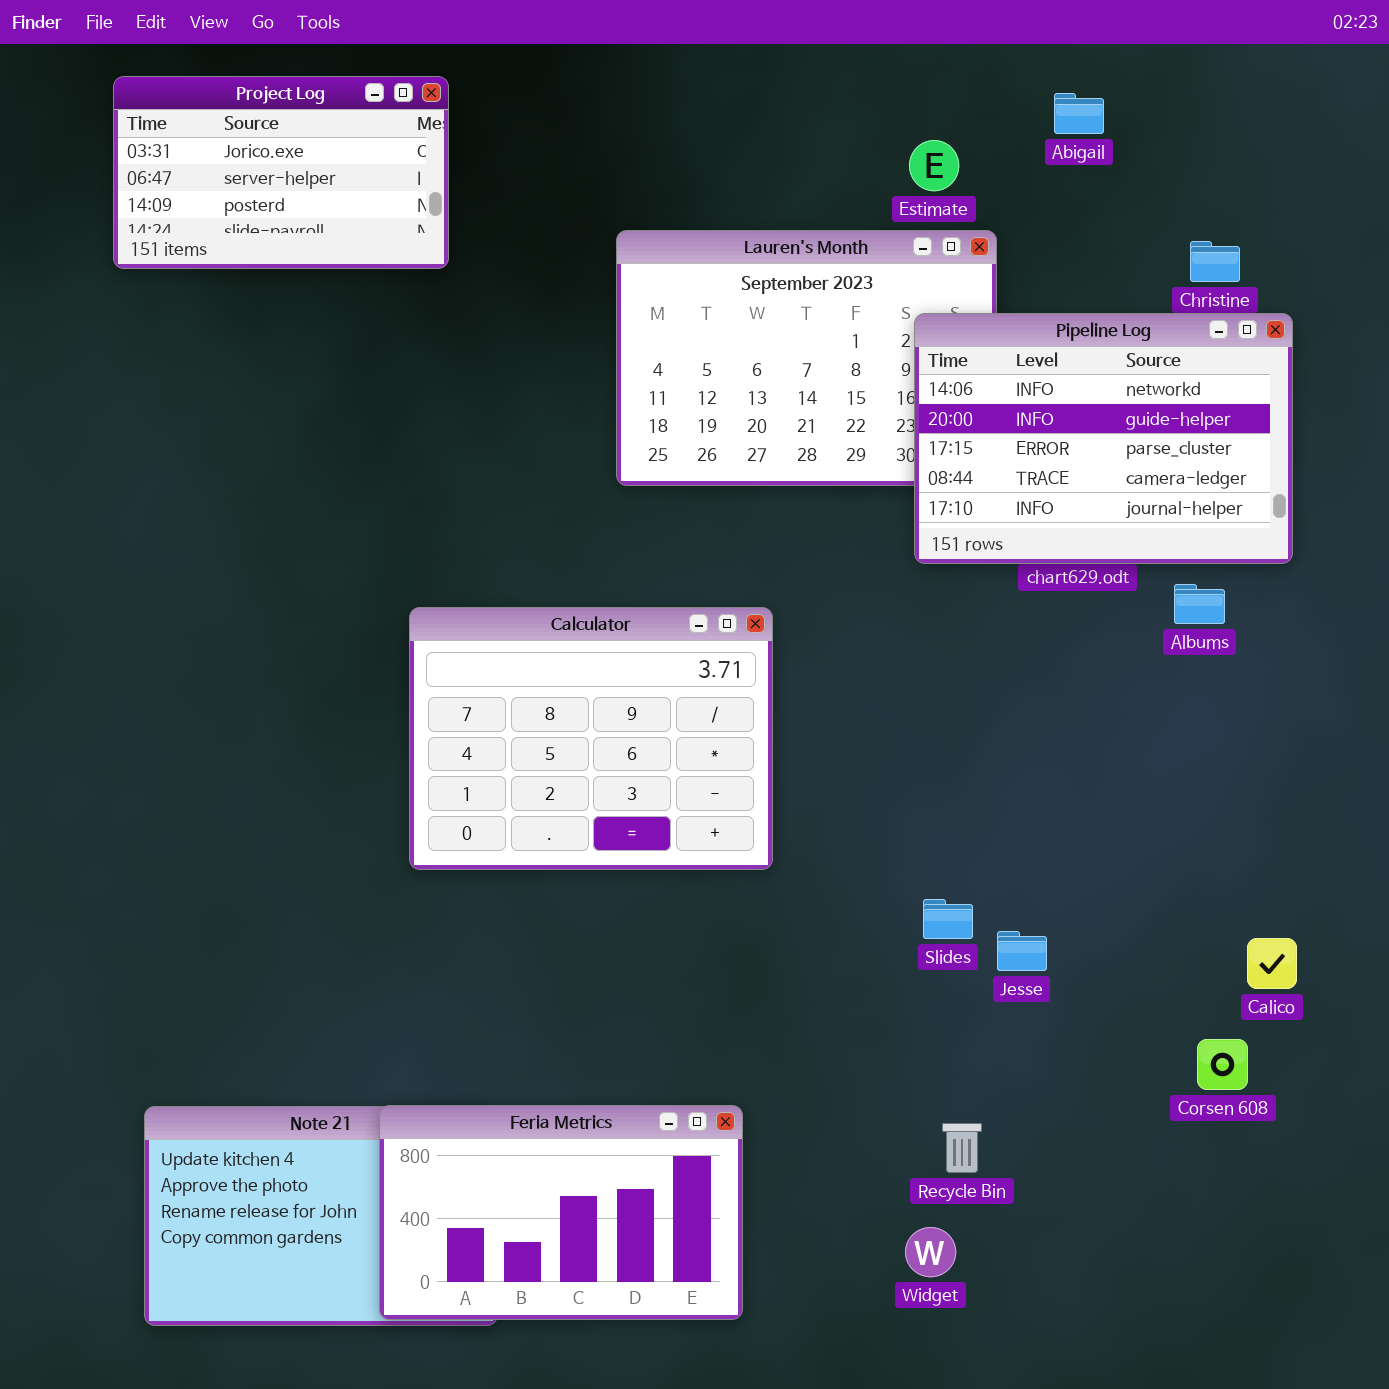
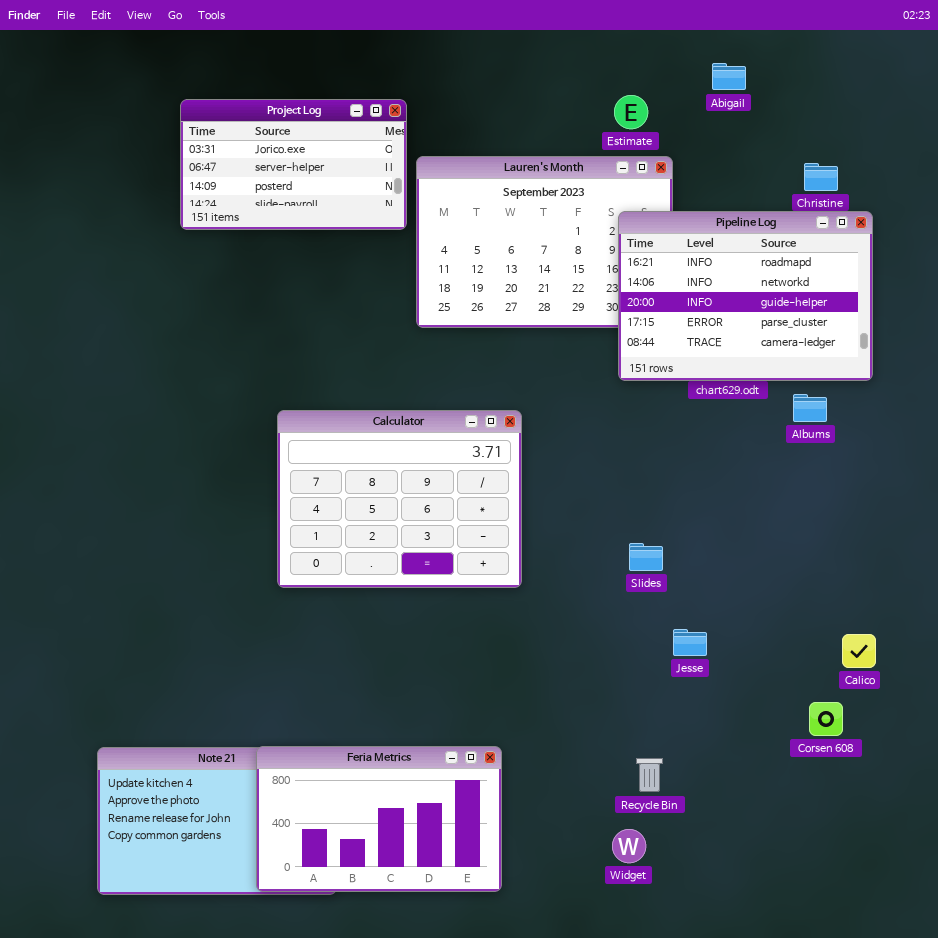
Project Log: [113,76,449,269] -> [180,99,407,230], moved
Pipeline Log: [914,313,1293,564] -> [618,211,873,381], scrolled up 1 row
Slides: [923,899,973,939] -> [629,543,663,571], moved

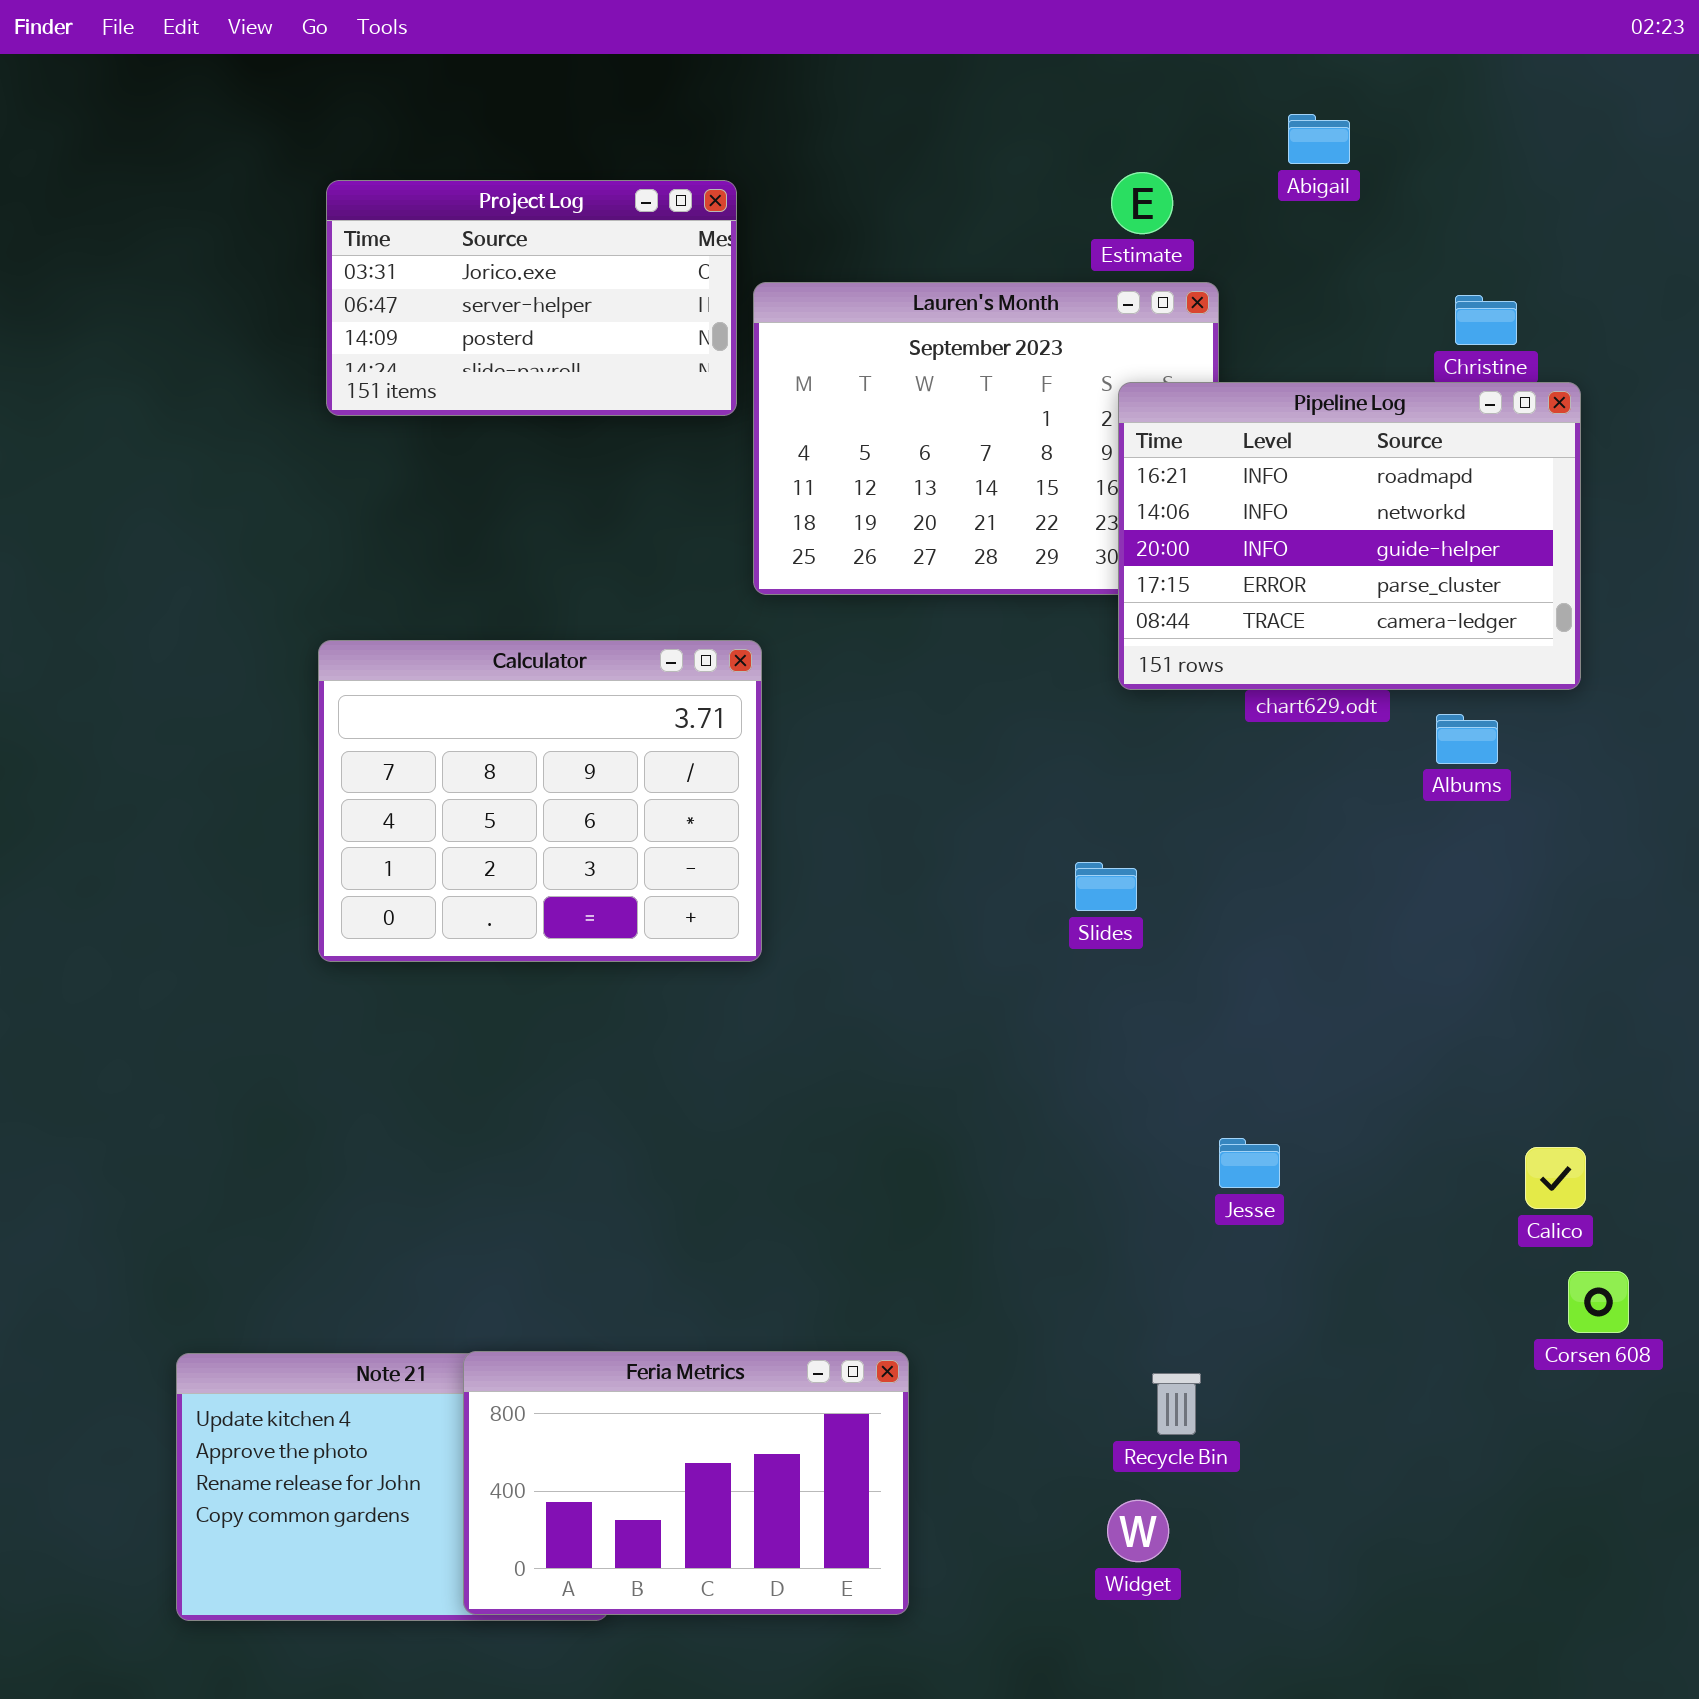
Calculator: [277,410,522,588] -> [318,640,762,962], moved
Slides: [629,543,663,571] -> [1075,862,1137,911], moved
Corsen 608: [809,702,843,736] -> [1568,1271,1629,1333], moved

